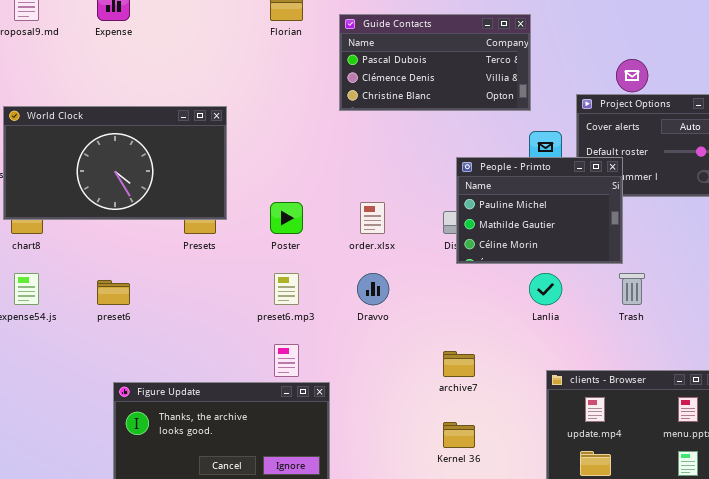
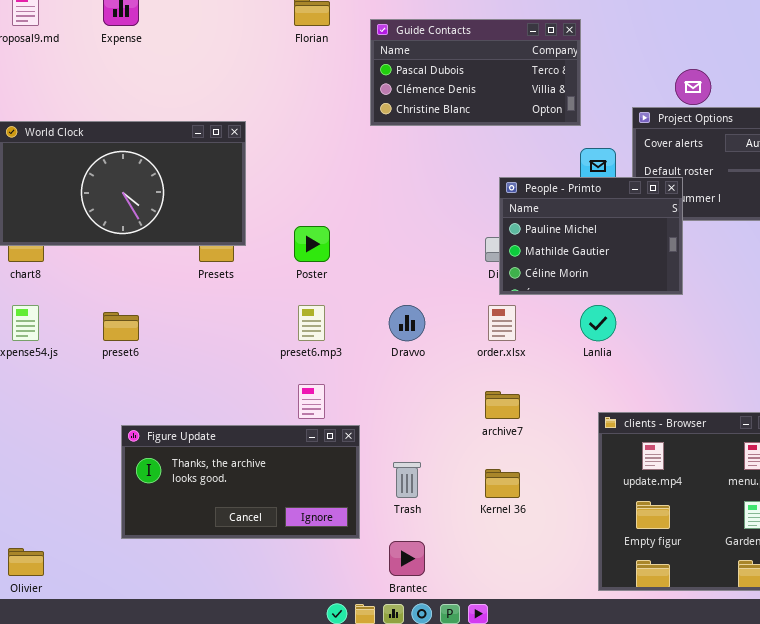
order.xlsx: [360,202,385,234] -> [488,305,516,341], moved
Trash: [619,273,645,305] -> [393,462,421,498], moved

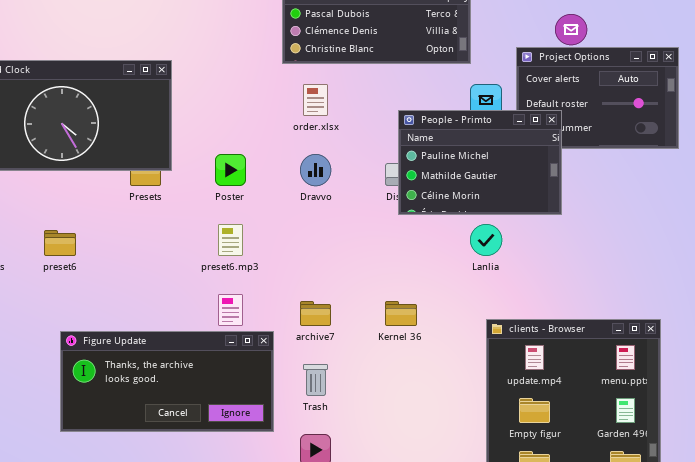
Dravvo: [389,305,425,341] -> [300,154,331,186], moved
order.xlsx: [488,305,516,341] -> [303,84,328,116], moved
archive7: [485,391,520,419] -> [300,301,331,326], moved
Kernel 36: [485,469,520,498] -> [385,301,417,326], moved

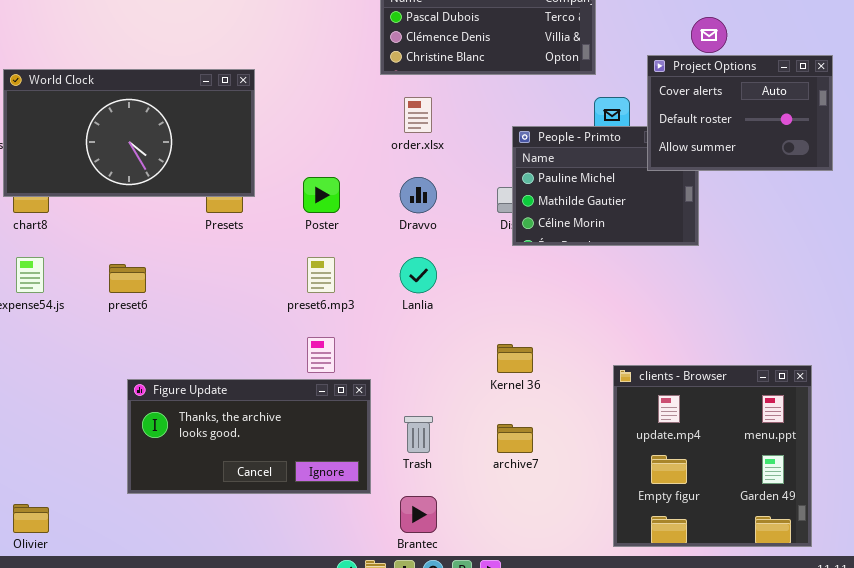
Project Options: [516,47,679,149] -> [647,55,833,171], raised
Lanlia: [470,224,502,256] -> [400,257,437,293], moved
archive7: [300,301,331,326] -> [497,424,533,453], moved

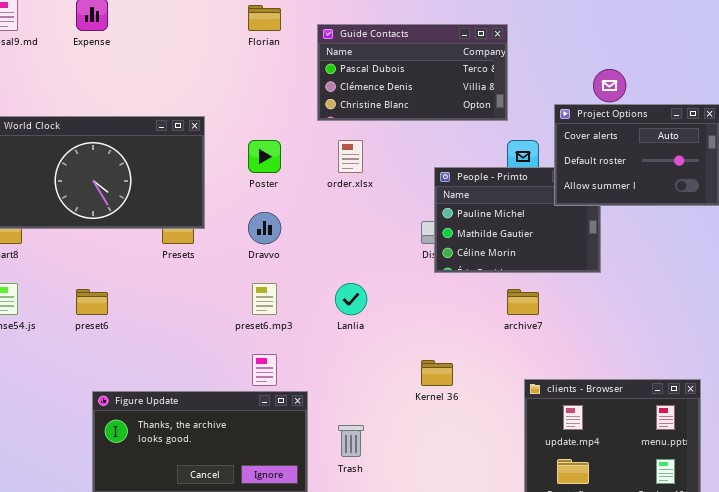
Poster: [303,177,340,213] -> [248,140,281,173], moved
Dravvo: [400,177,437,213] -> [248,212,281,244], moved
archive7: [497,424,533,453] -> [507,289,539,315], moved

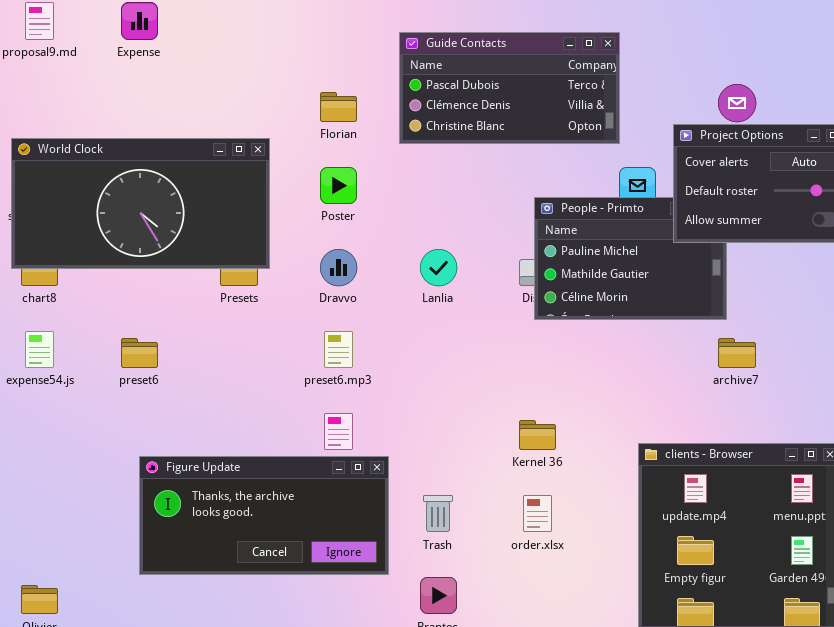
Florian: [248,5,281,31] -> [320,92,357,122], moved
order.xlsx: [338,140,363,173] -> [523,495,552,532], moved
Lanlia: [335,283,367,315] -> [420,249,457,286], moved
archive7: [507,289,539,315] -> [718,338,756,368], moved

